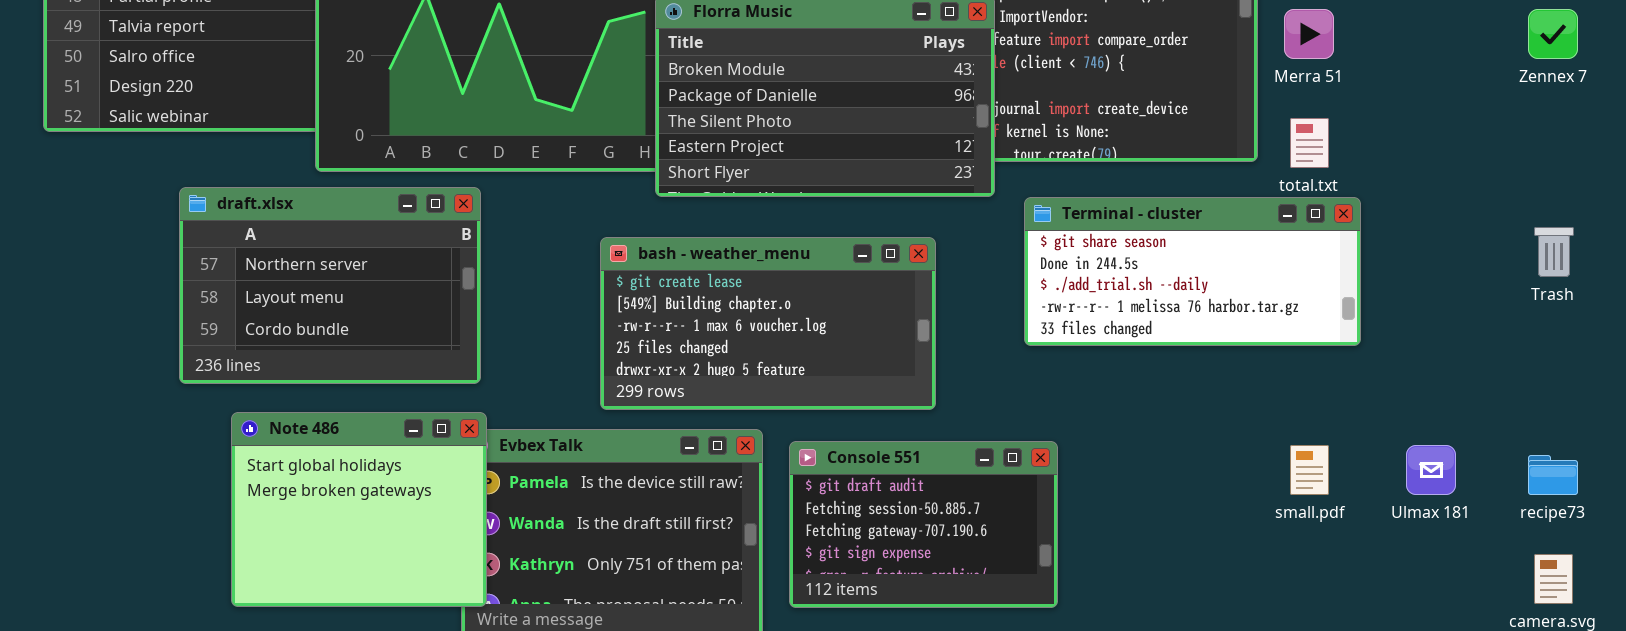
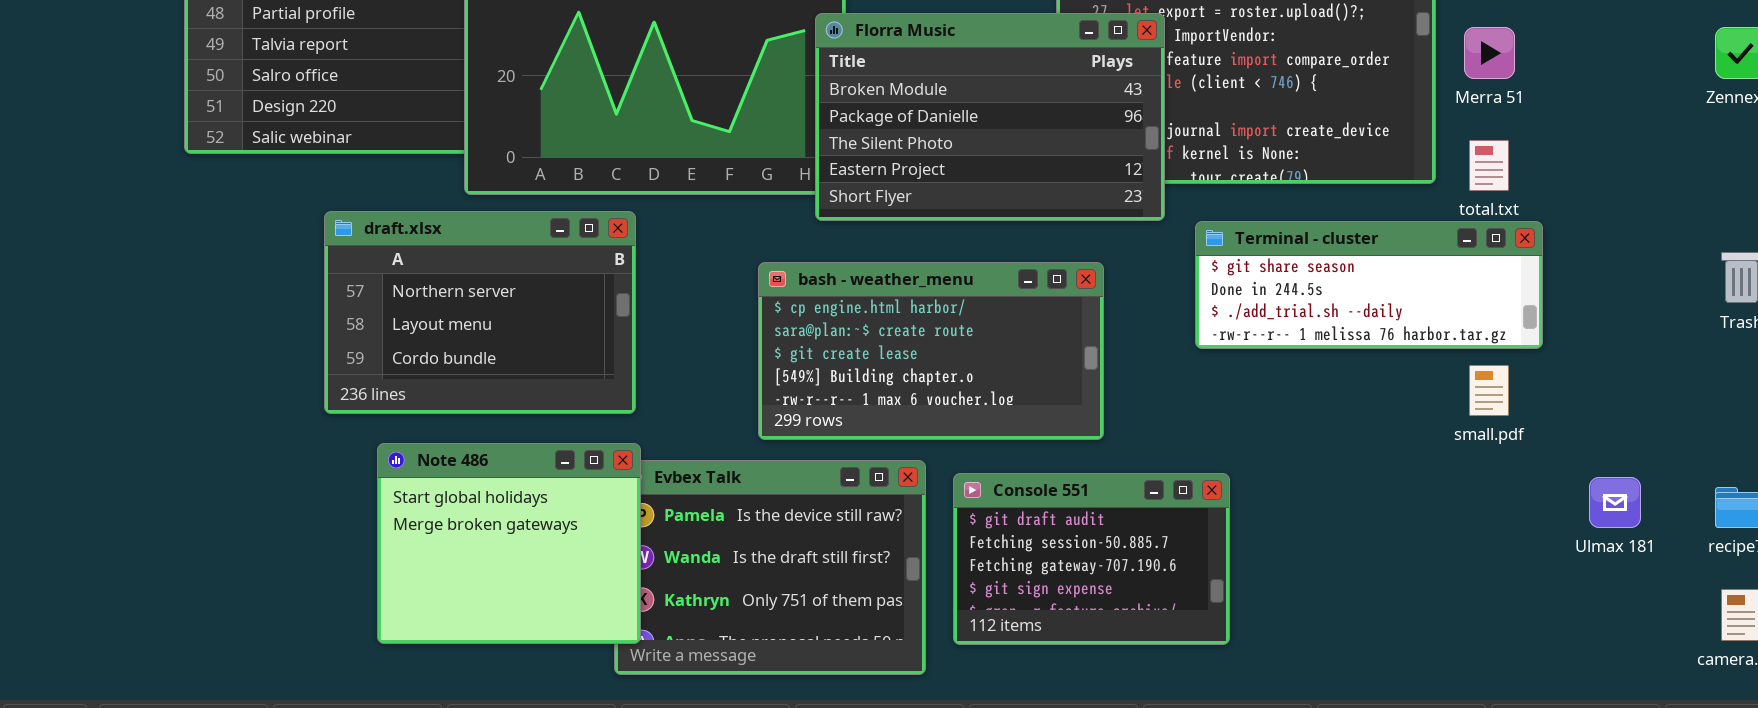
Terminal - cluster: [1024,197,1361,346] -> [1195,221,1543,349], resized
bash - weather_menu: [600,237,936,410] -> [758,262,1104,440], scrolled up 2 rows
small.pdf: [1290,445,1329,495] -> [1469,365,1509,416], moved

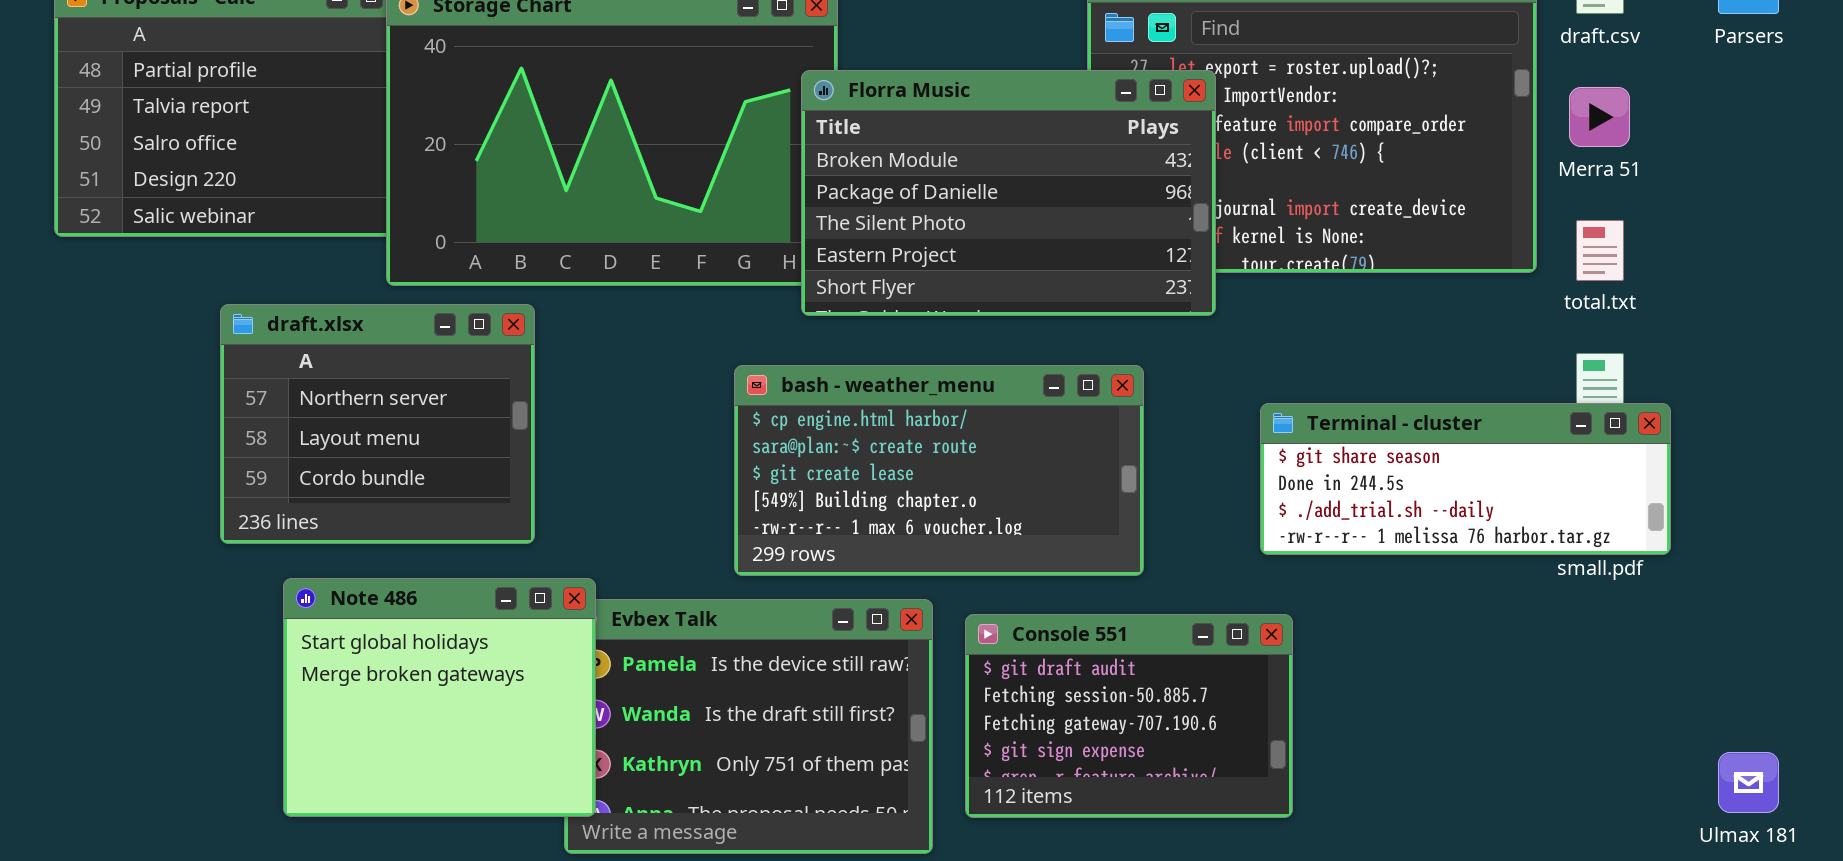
draft.xlsx: [324,211,636,414] -> [220,304,535,544], resized
Terminal - cluster: [1195,221,1543,349] -> [1260,403,1671,555], moved
Ulmax 181: [1589,477,1641,528] -> [1718,752,1779,813], moved

